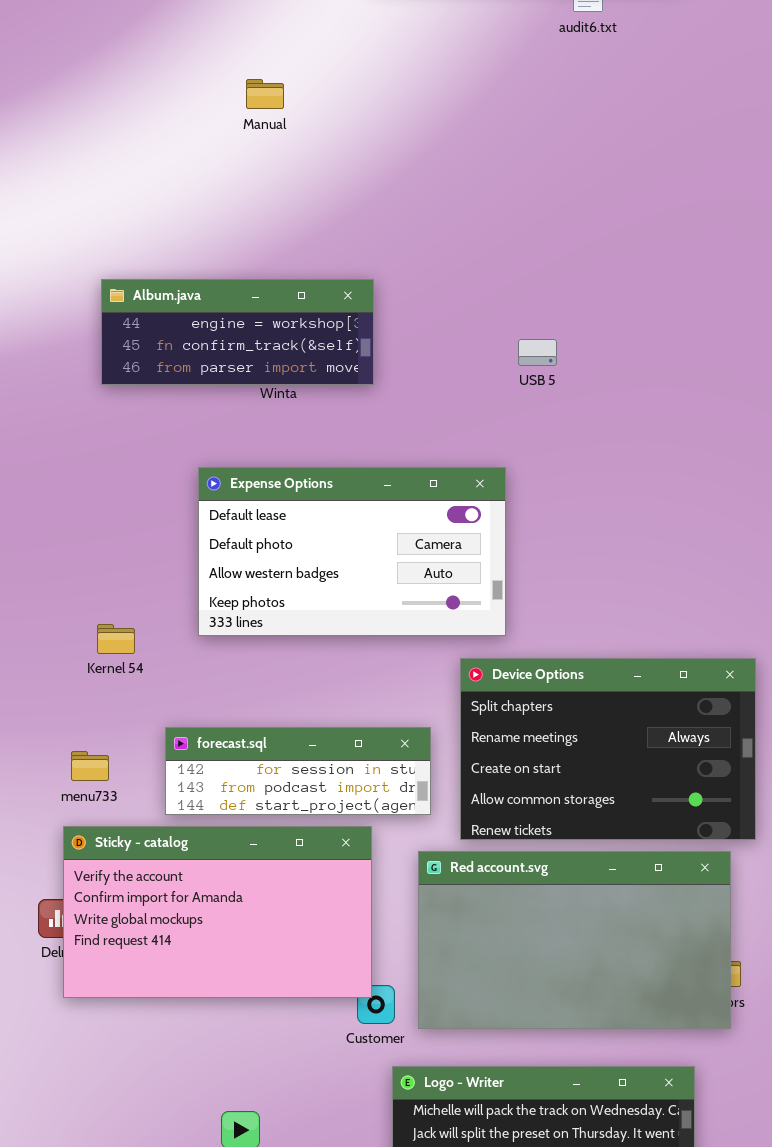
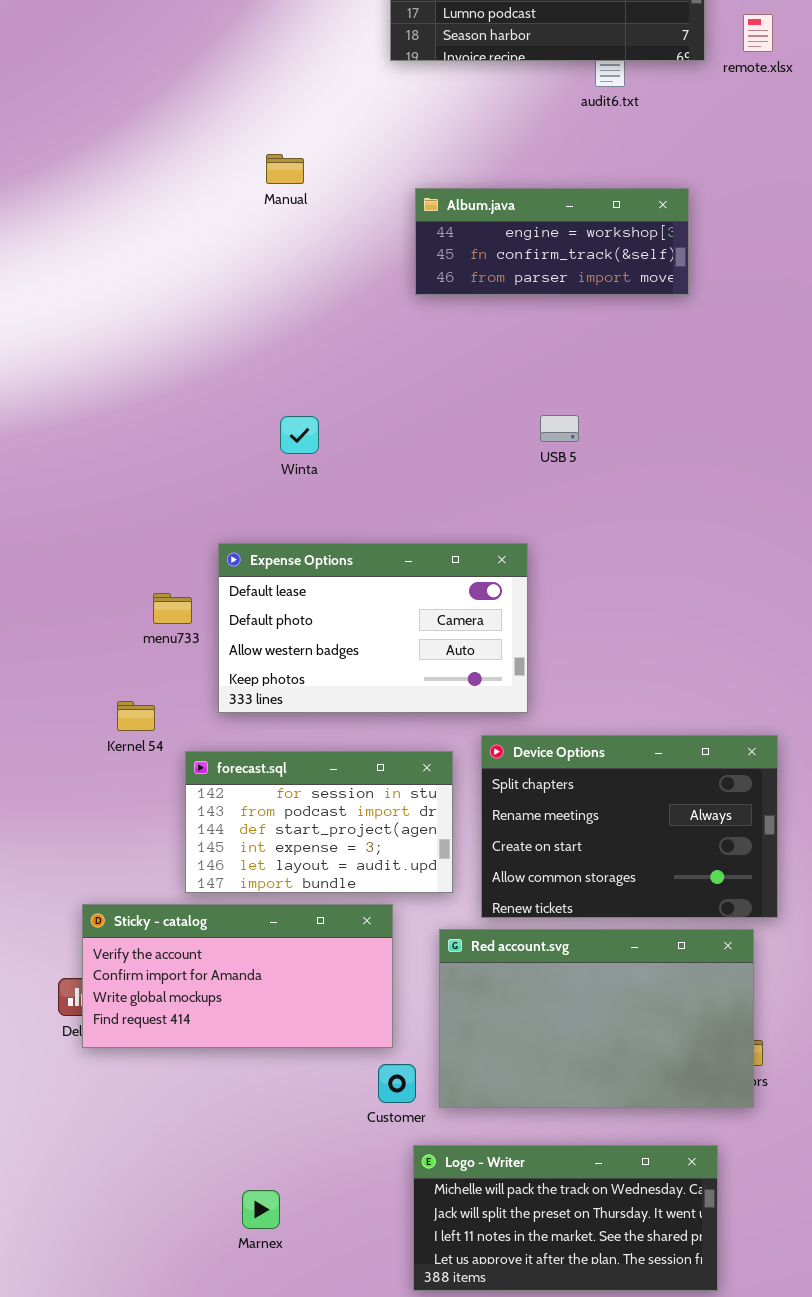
Album.java: [101,279,374,385] -> [415,188,689,295], moved
forecast.sql: [165,727,431,815] -> [185,751,453,893], resized
menu733: [71,751,109,781] -> [153,593,192,624], moved
Sticky - catalog: [63,826,372,998] -> [82,904,393,1048], resized

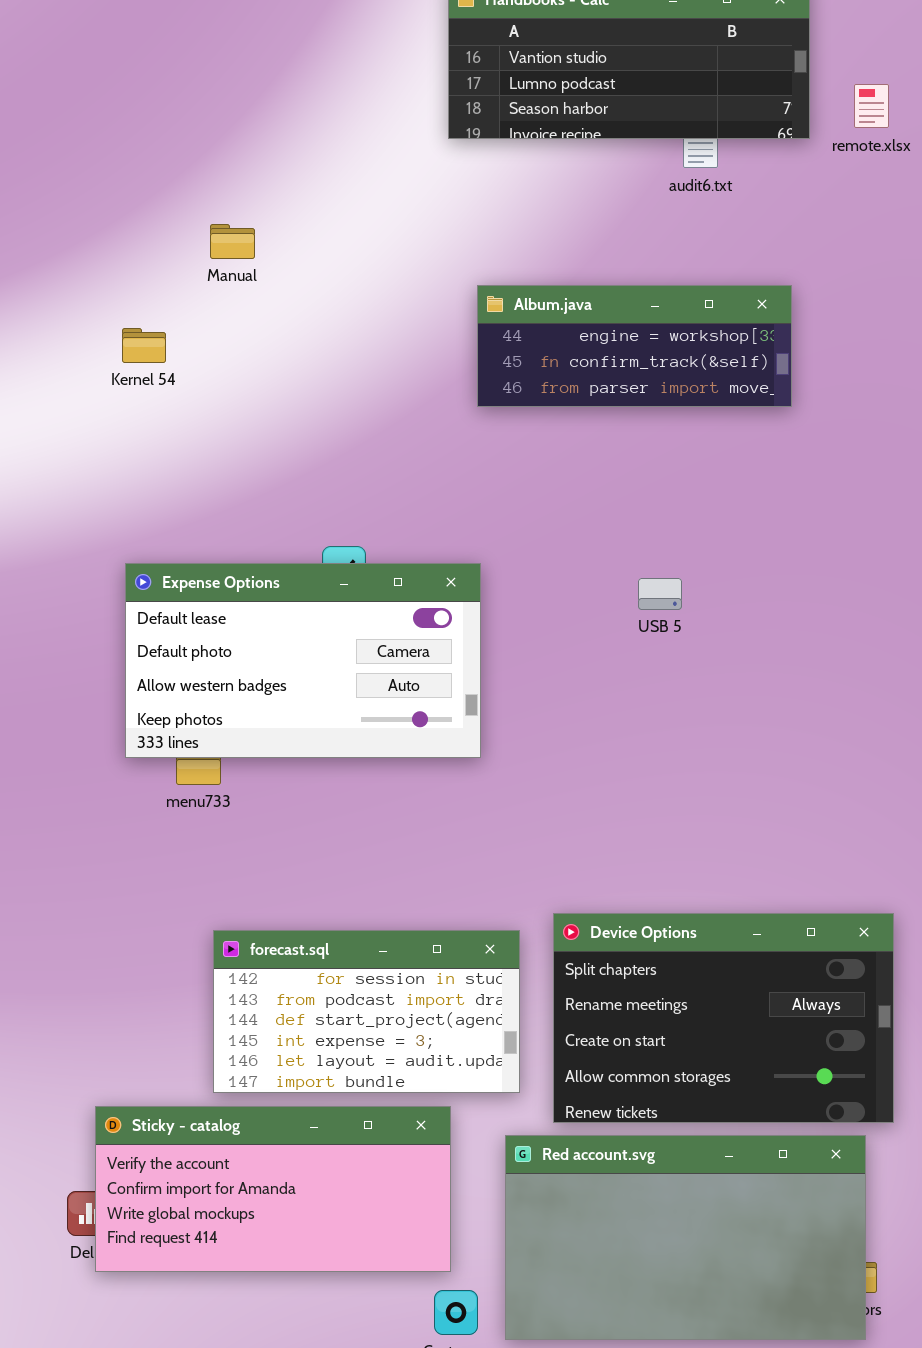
Manual: [266,154,304,184] -> [210,224,255,259], moved
USB 5: [540,415,579,442] -> [638,578,682,610], moved
Expense Options: [218,543,528,713] -> [125,563,481,758], moved
Kernel 54: [117,701,155,731] -> [122,328,166,363], moved

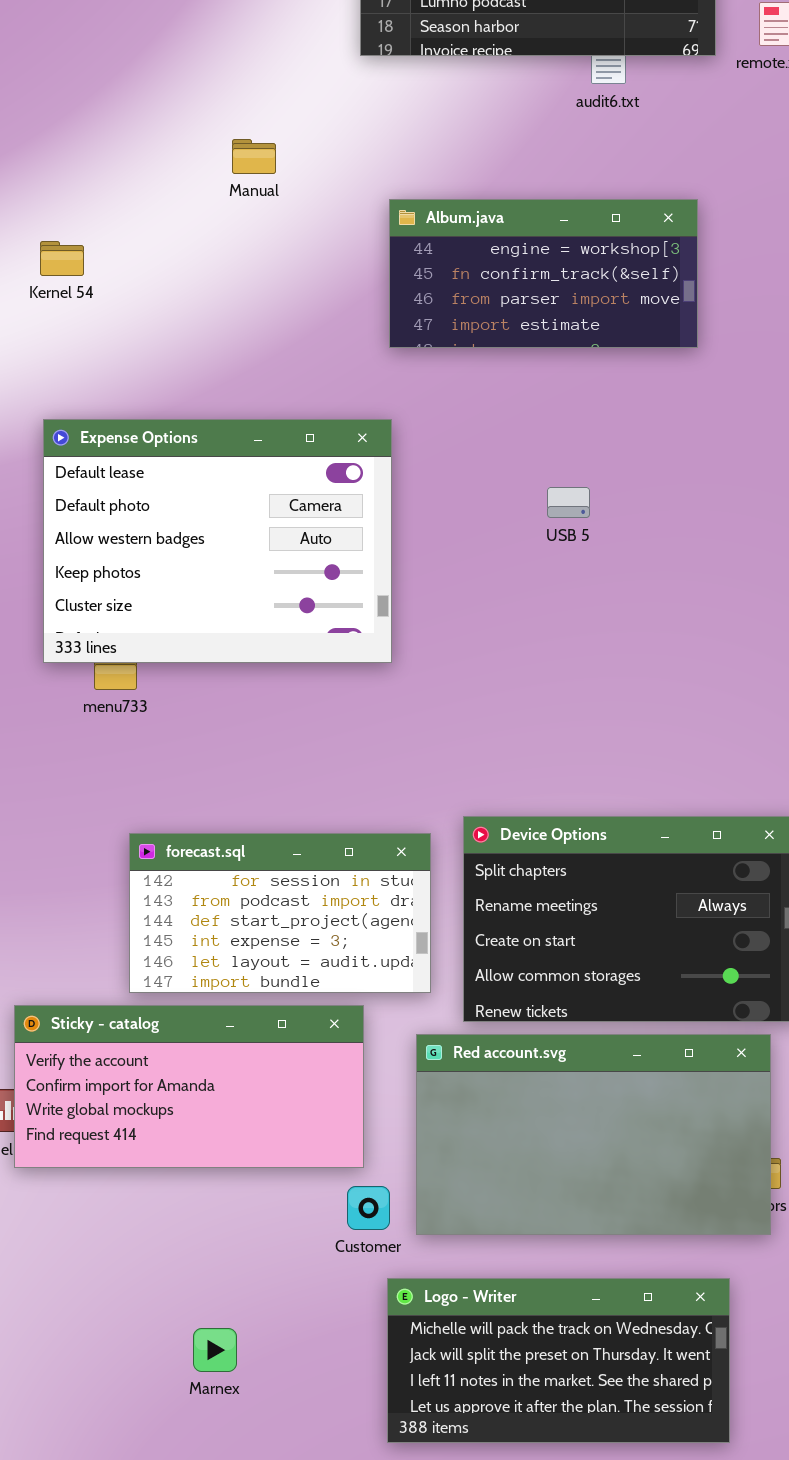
Manual: [210,224,255,259] -> [232,139,276,174], moved
Album.java: [477,285,792,407] -> [389,199,698,348], resized
Expense Options: [125,563,481,758] -> [43,419,392,663], resized

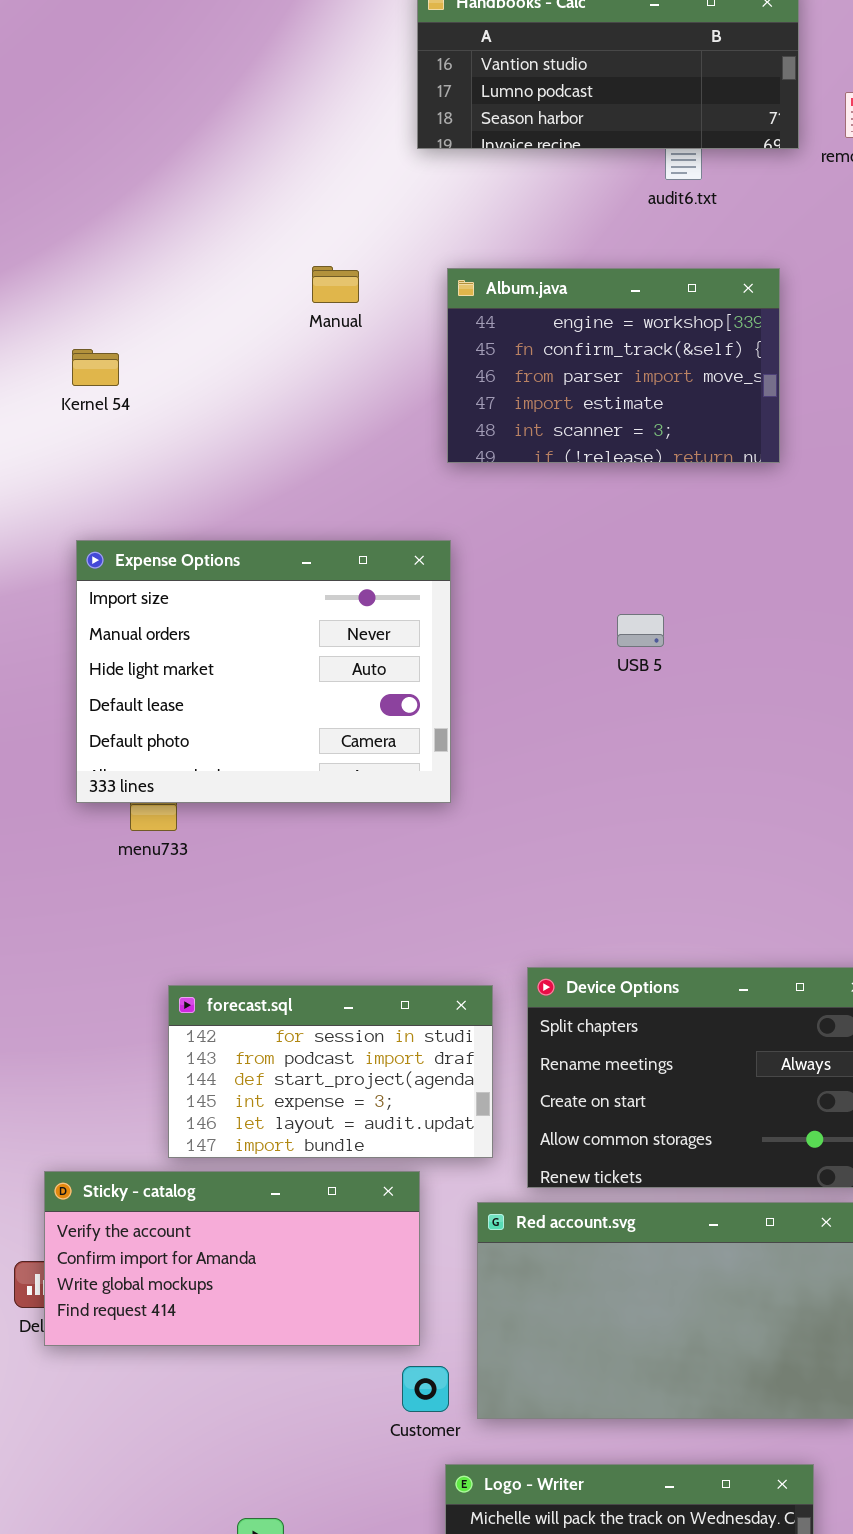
Manual: [232,139,276,174] -> [312,266,359,303], moved
Album.java: [389,199,698,348] -> [447,268,780,463], resized
Expense Options: [43,419,392,663] -> [76,540,451,803], scrolled up 3 rows

